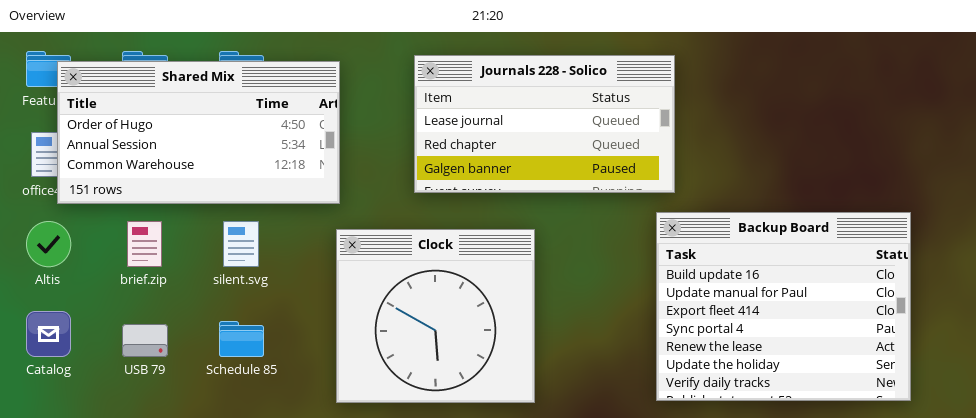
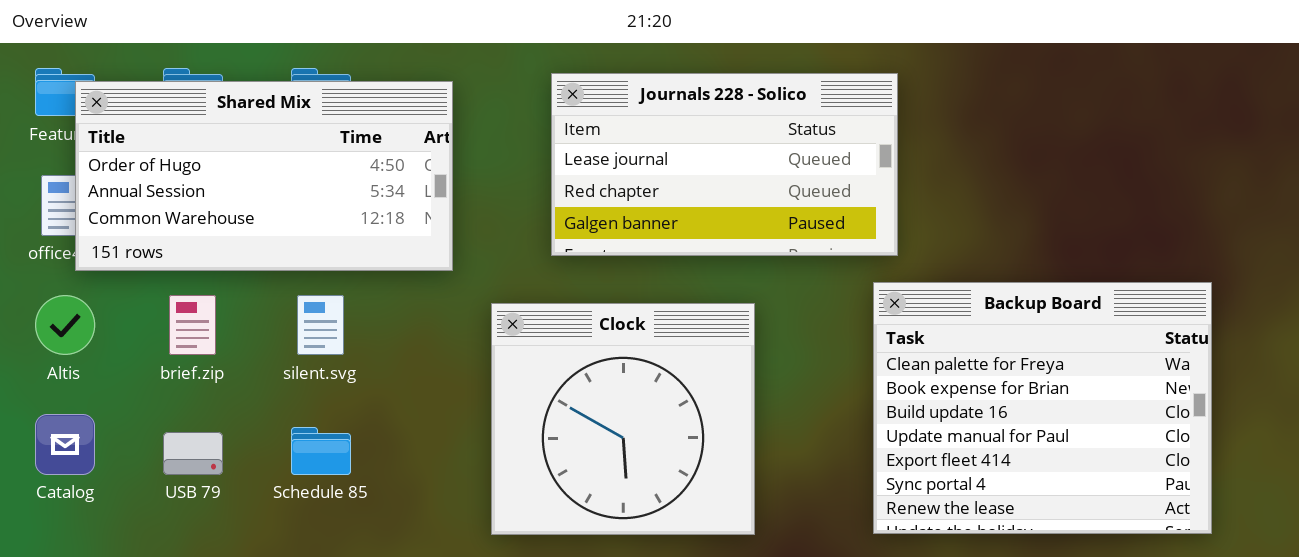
Backup Board: [656,212,911,401] -> [873,282,1212,534], scrolled up 2 rows
Clock: [336,229,535,403] -> [491,303,755,535], moved

